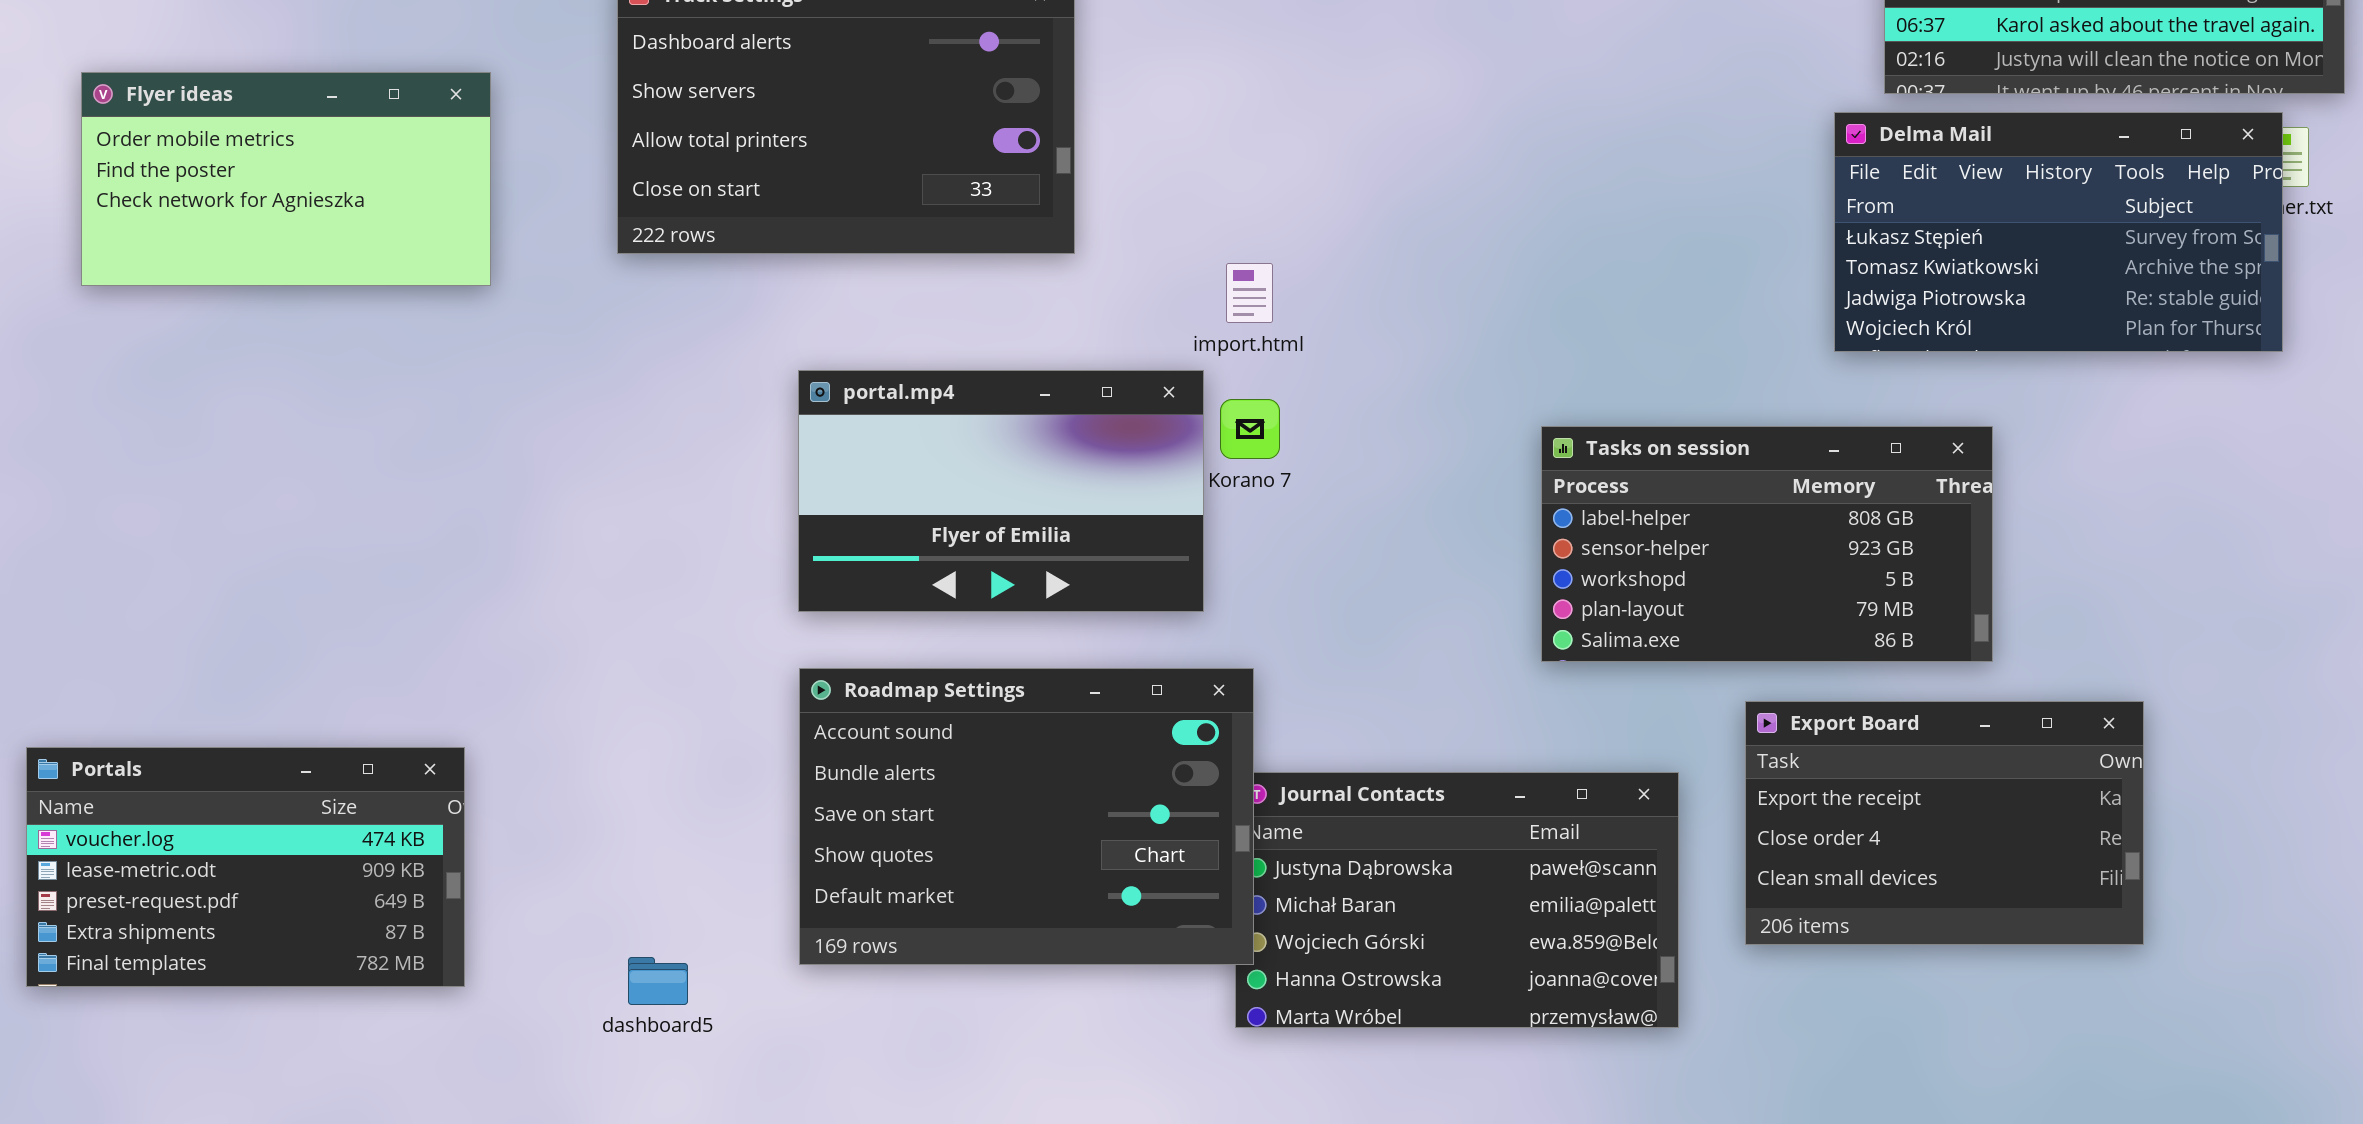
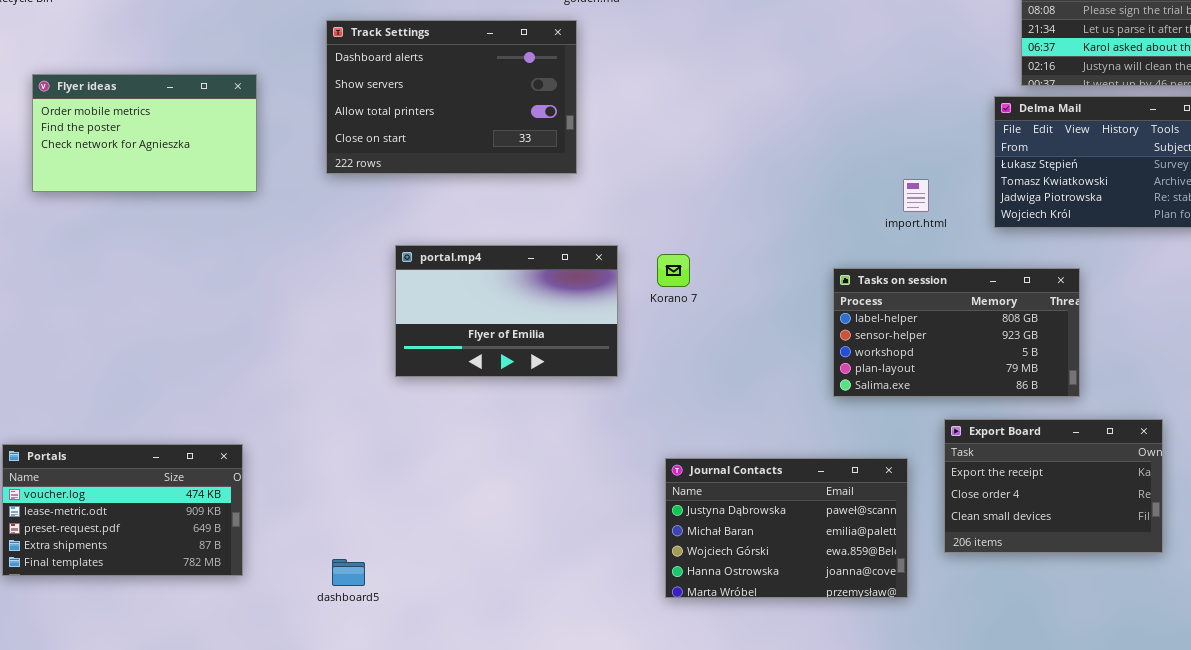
import.html: [1226,263,1273,323] -> [903,179,929,212], moved
portal.mp4: [798,370,1204,612] -> [395,245,618,377], moved
Roadmap Settings: [799,668,1254,965] -> none, closed

